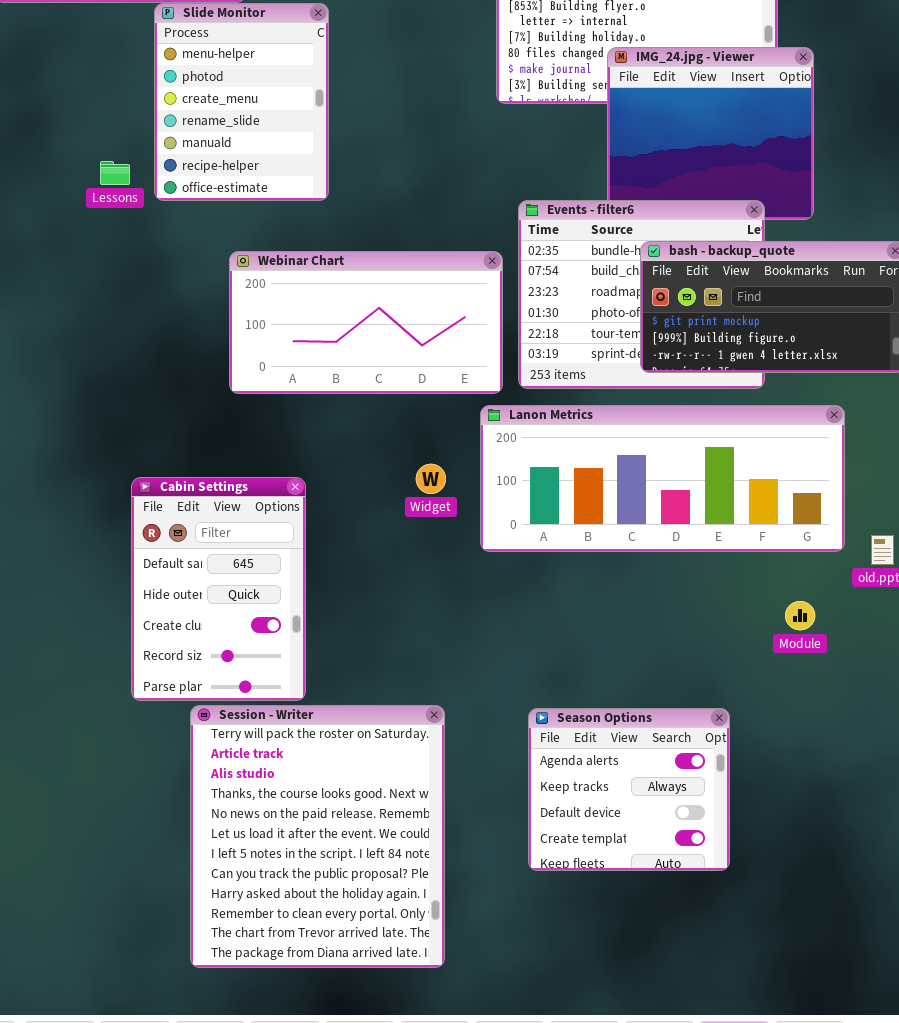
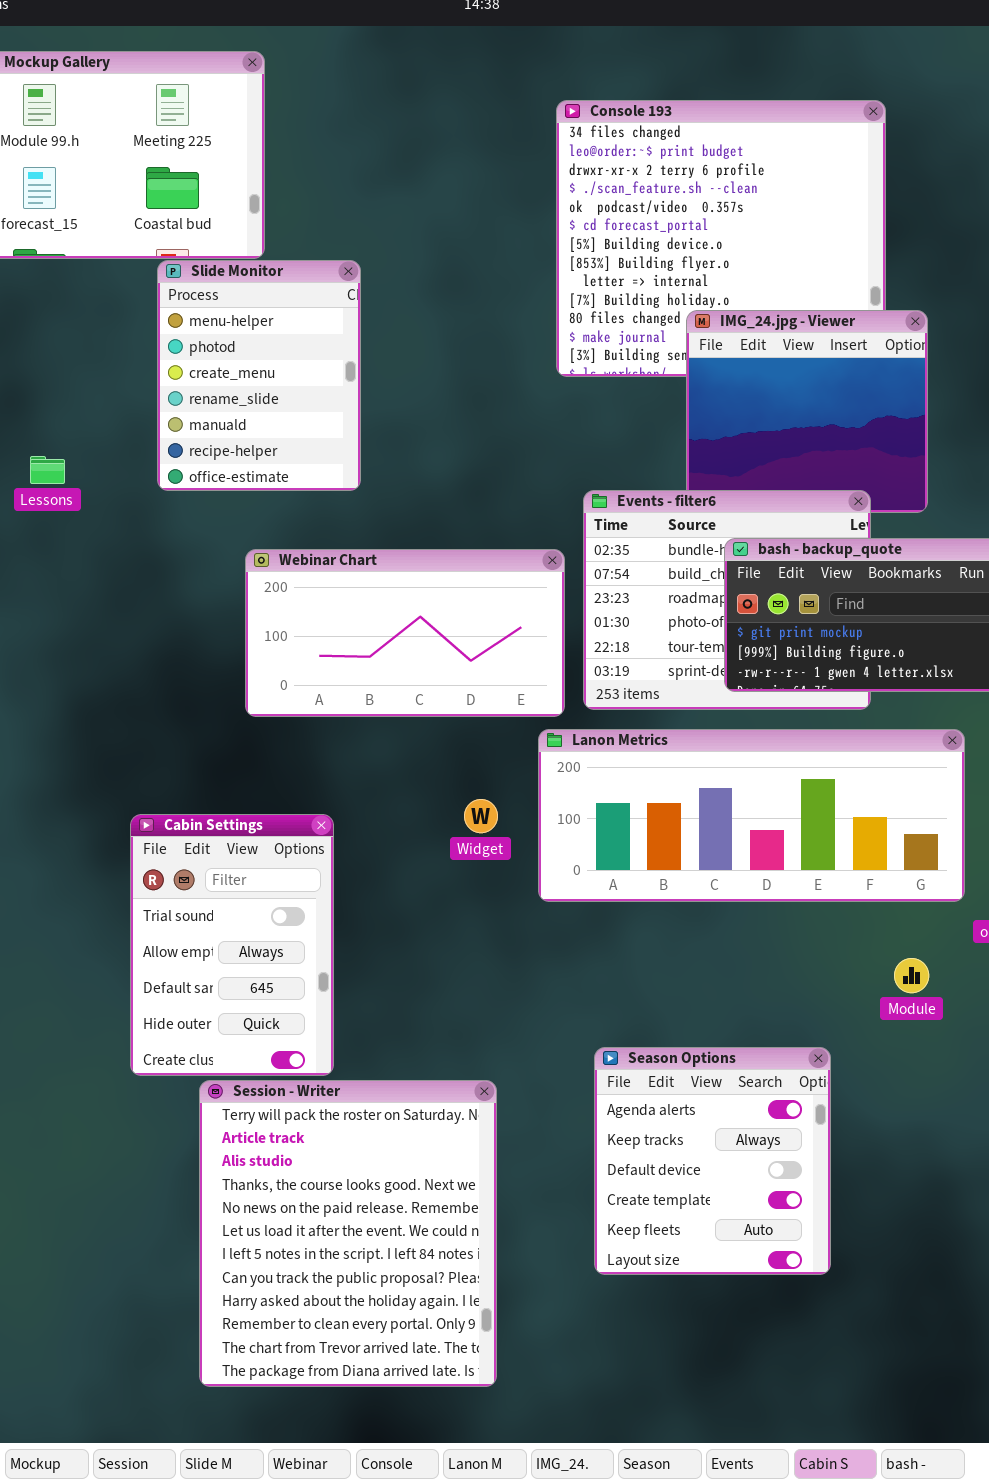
Lessons: [100,161,130,185] -> [30,456,65,484], moved
Cabin Settings: [131,477,306,701] -> [130,814,334,1076], scrolled up 2 rows
Season Options: [528,708,730,871] -> [594,1047,831,1275], resized

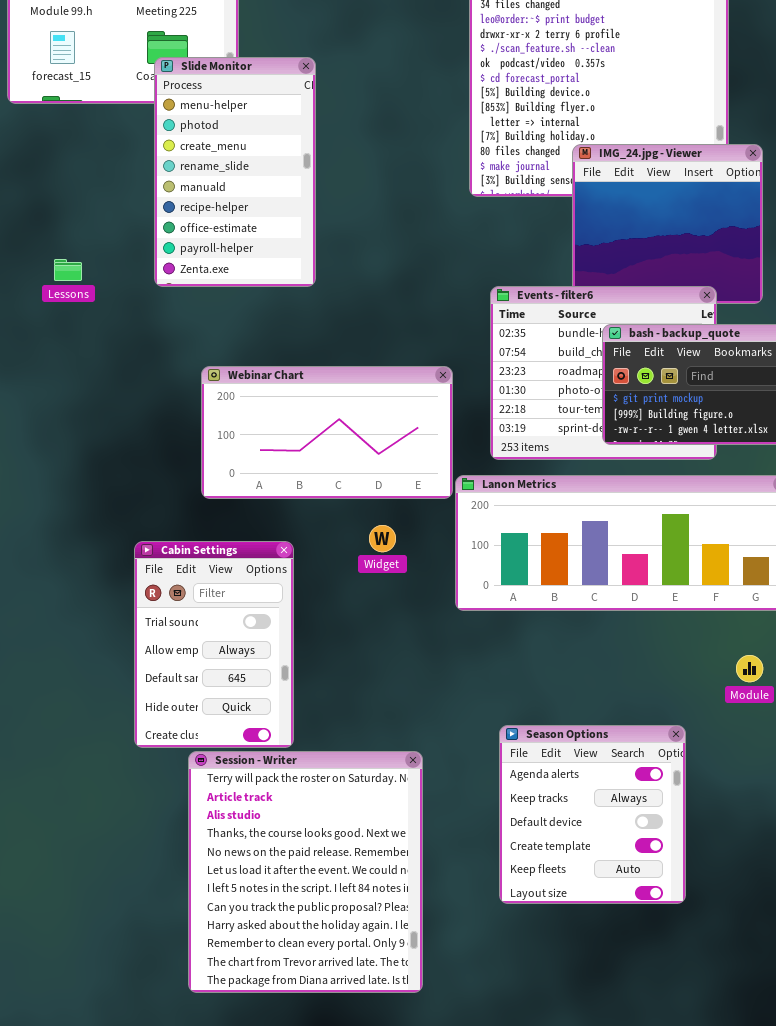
Slide Monitor: [157,260,361,491] -> [154,57,316,287], resized
Webinar Chart: [245,549,565,717] -> [201,366,453,499], moved
Widget: [464,799,498,833] -> [369,525,396,552], moved

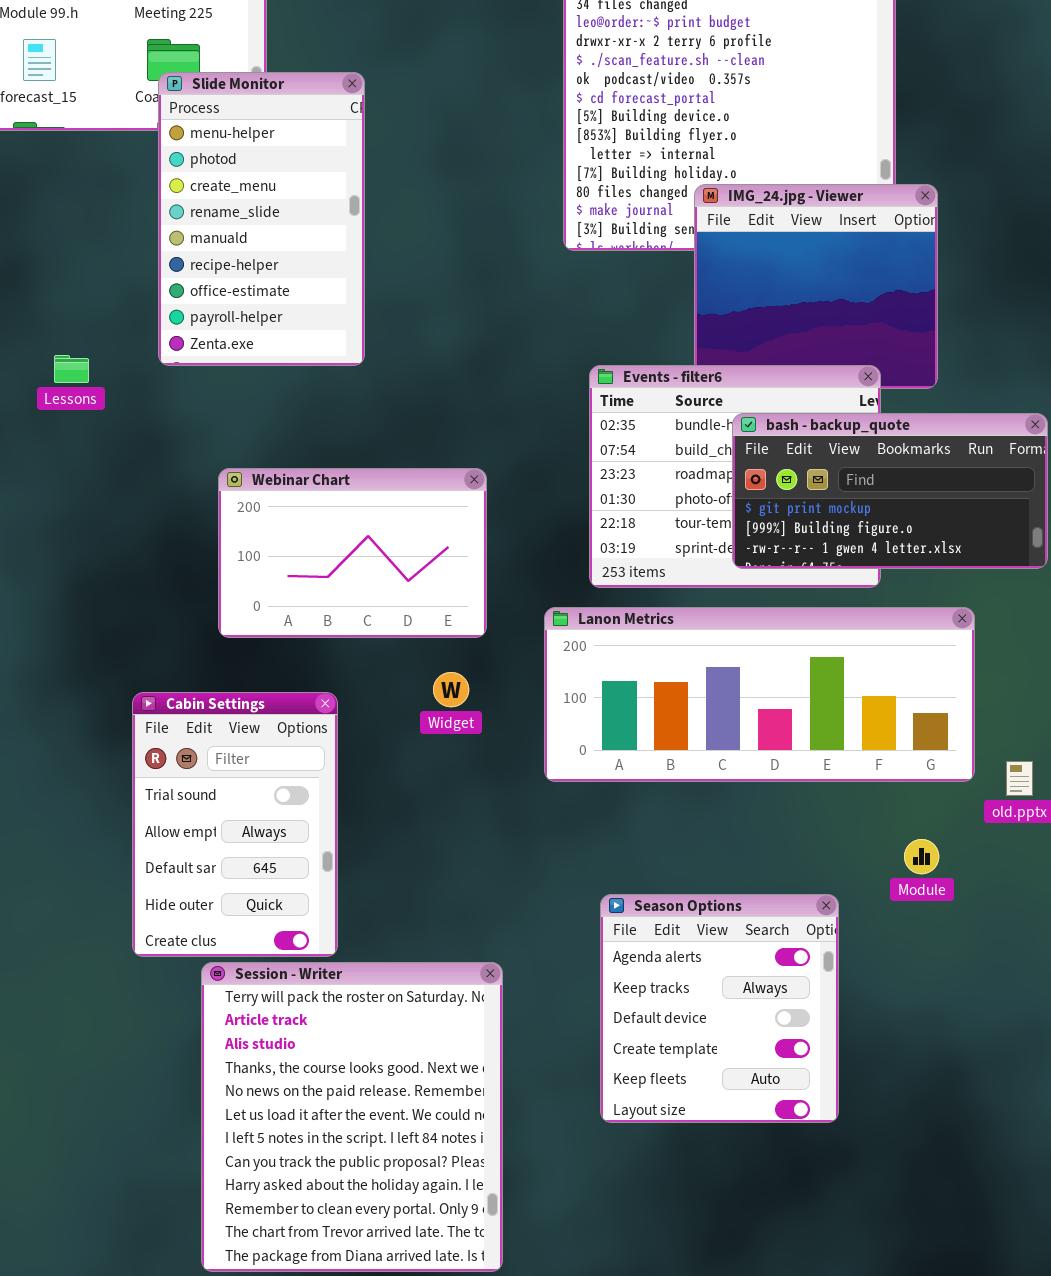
Lessons: [54,259,82,281] -> [54,355,89,383], moved
Webinar Chart: [201,366,453,499] -> [218,468,487,638], resized
Season Options: [499,725,686,904] -> [600,894,839,1123], moved

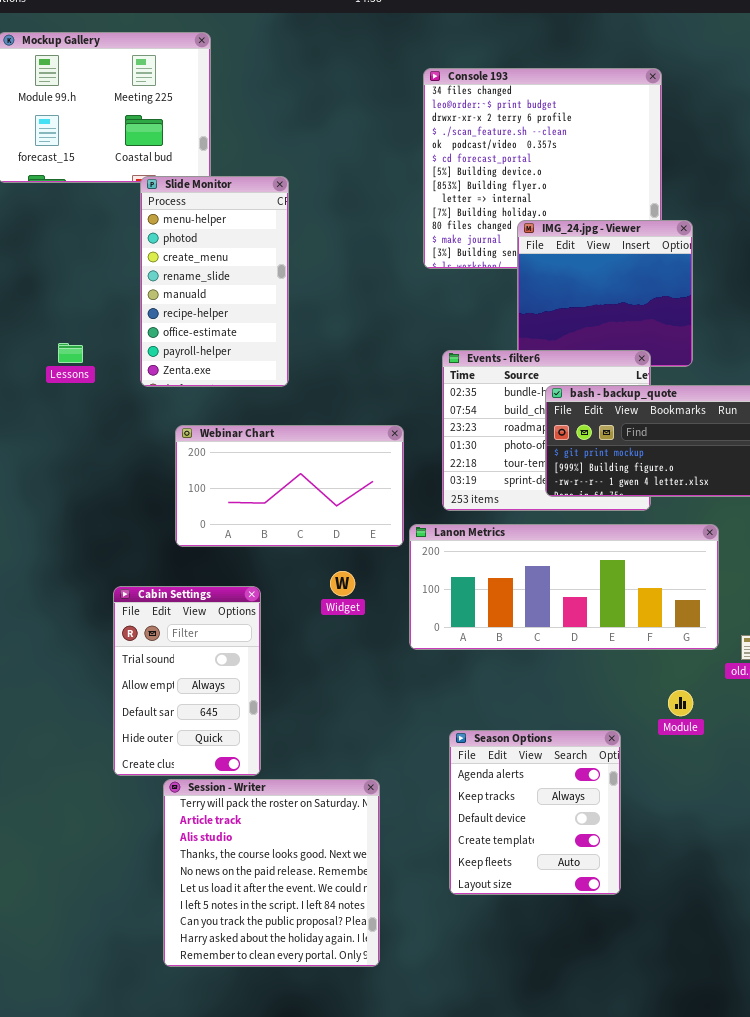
Slide Monitor: [158,72,365,366] -> [140,176,289,387], moved
Webinar Chart: [218,468,487,638] -> [175,425,404,547], resized
Session - Writer: [201,962,503,1272] -> [163,779,380,967], resized

